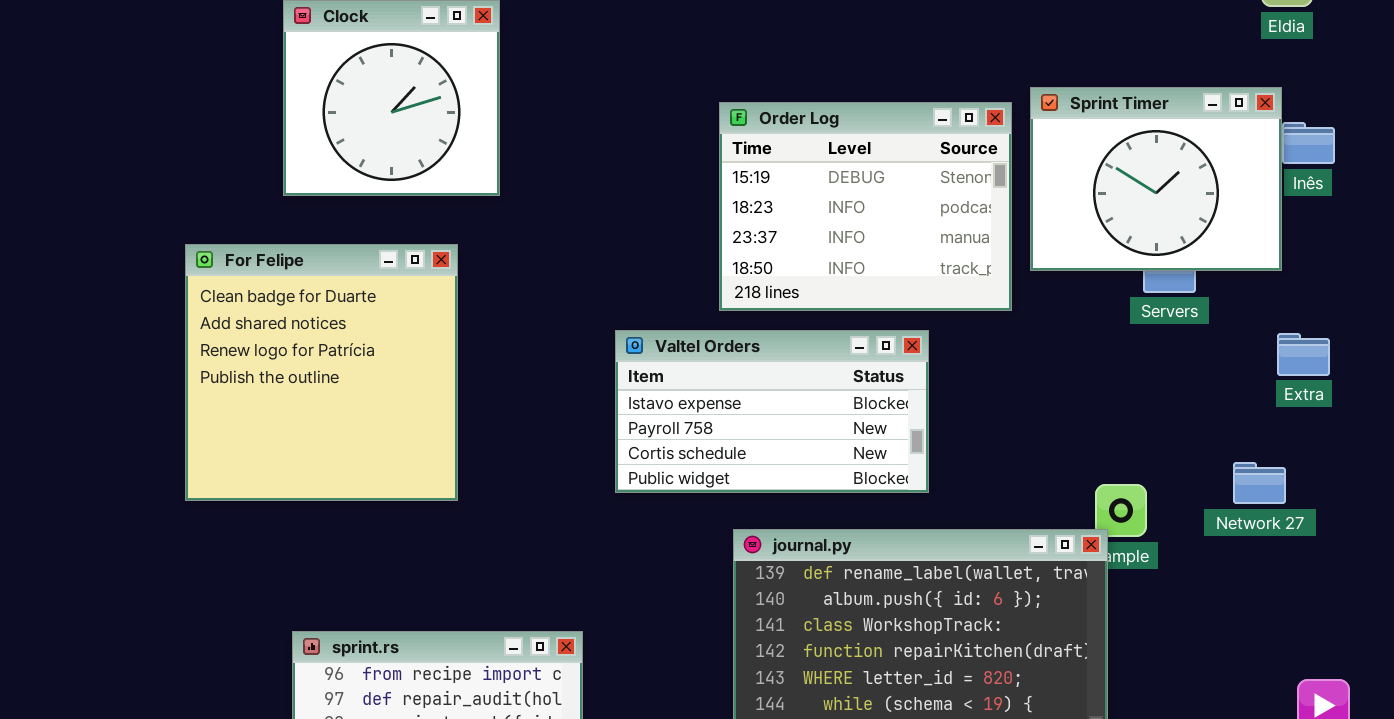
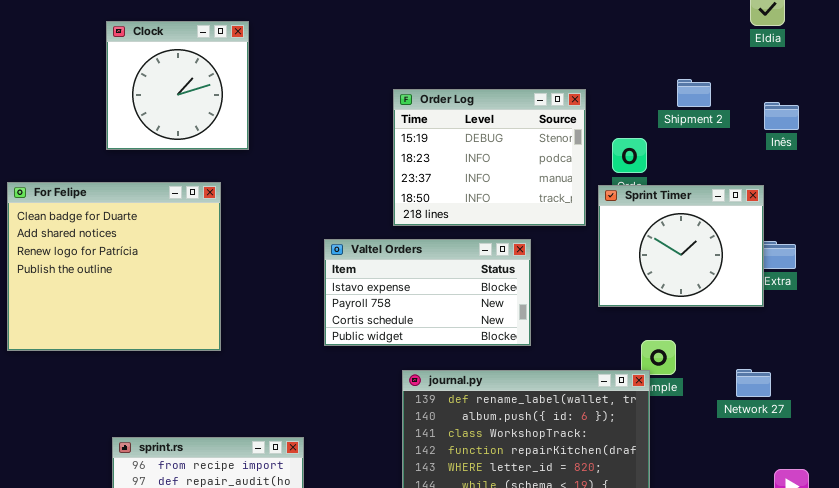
Sprint Timer: [1030,87,1282,271] -> [598,185,764,307], moved
For Felipe: [185,244,458,501] -> [7,182,221,351], resized
Network 27: [1233,462,1286,504] -> [736,369,771,397], moved

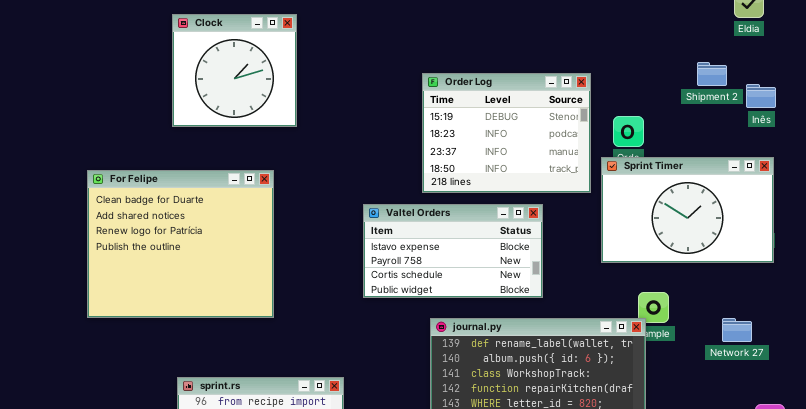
Shipment 2: [677,79,711,107] -> [697,62,727,86], moved
For Felipe: [7,182,221,351] -> [87,170,274,318], moved
Sprint Timer: [598,185,764,307] -> [601,157,774,263], resized

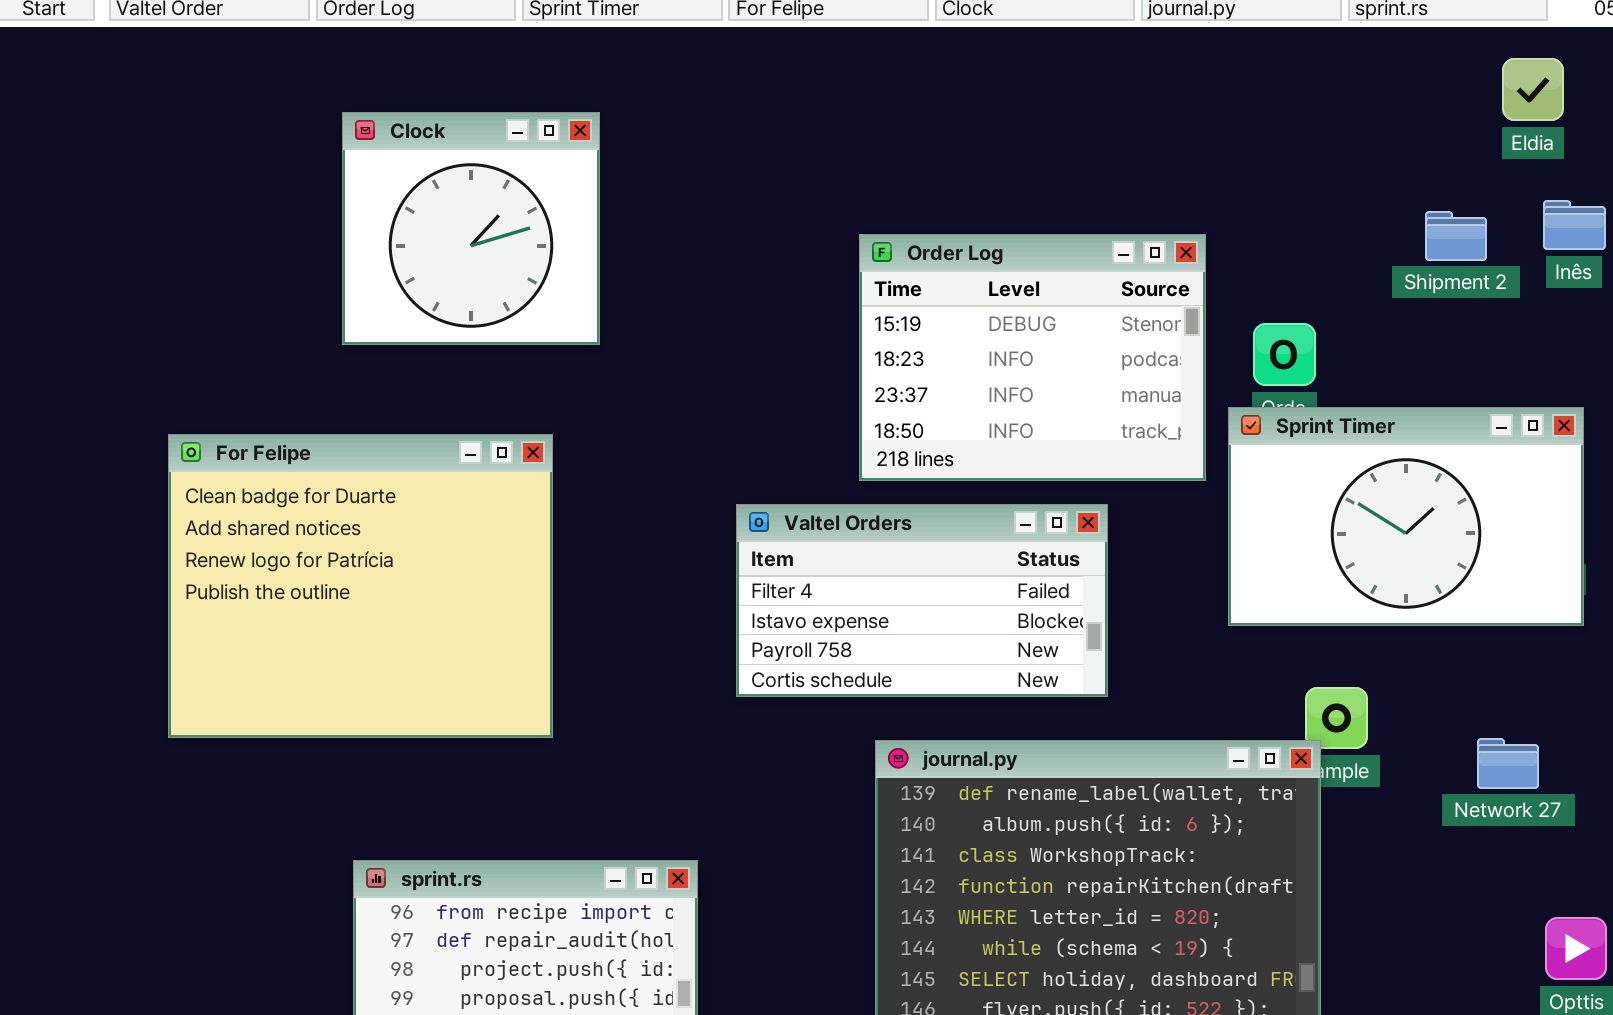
Inês: [746,84,776,108] -> [1543,200,1606,250], moved
Valtel Orders: [363,204,543,298] -> [736,504,1108,697], scrolled up 1 row

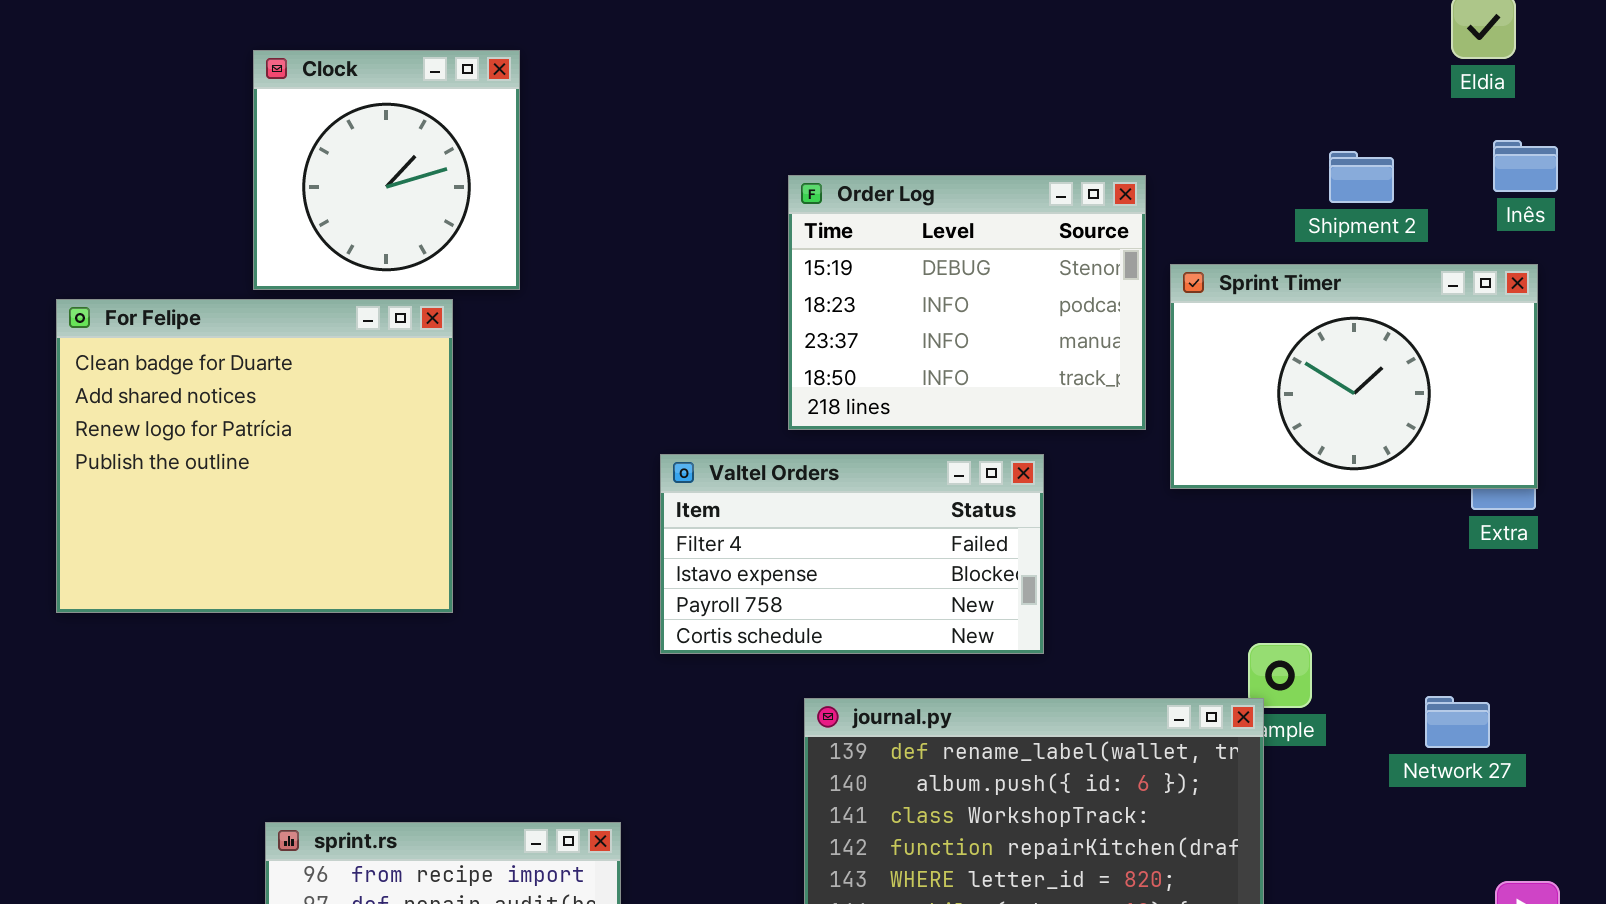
Shipment 2: [1425,211,1487,261] -> [1329,151,1394,203], moved
Sprint Timer: [1228,407,1584,626] -> [1170,264,1538,489], moved
For Felipe: [168,434,553,738] -> [56,299,453,613], moved

